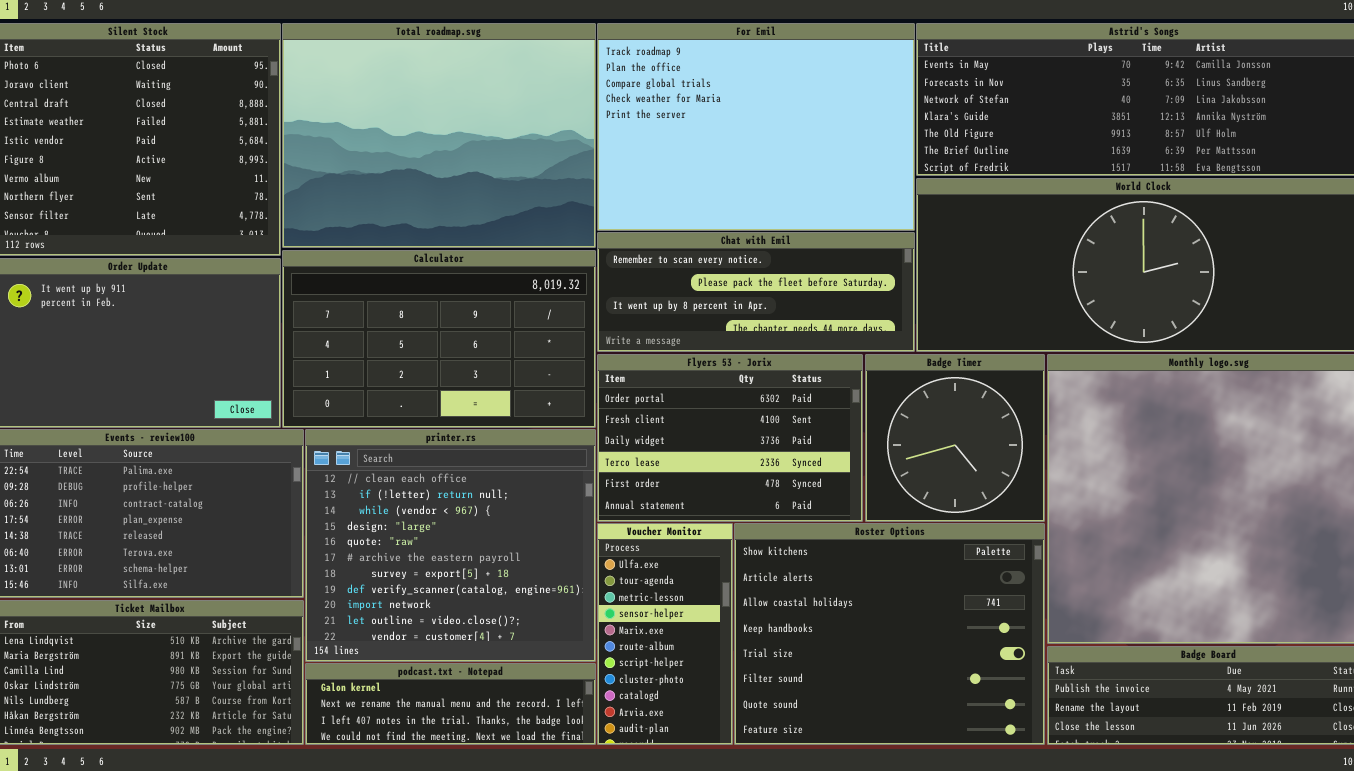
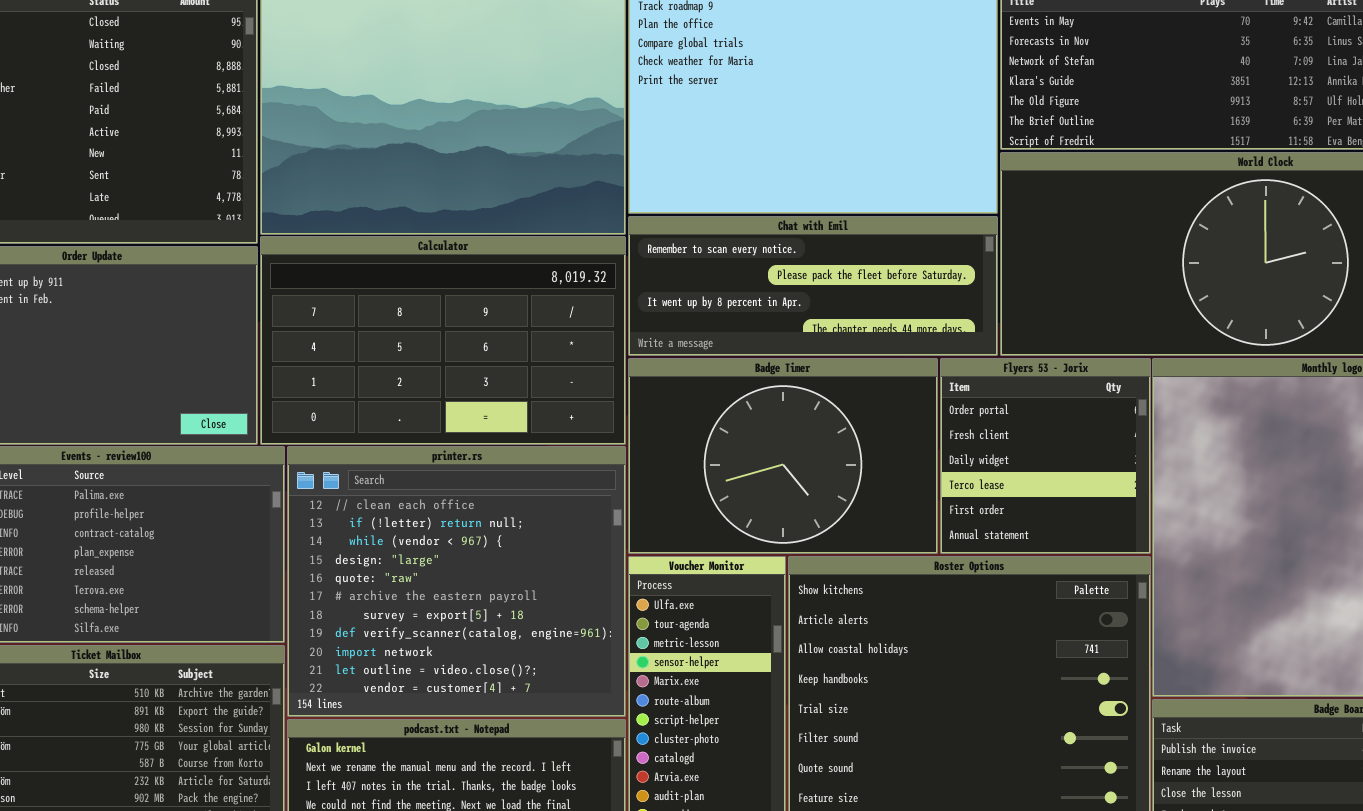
Flyers 53 - Jorix: [597,354,863,522] -> [940,358,1151,554], moved, resized
Badge Timer: [865,354,1045,522] -> [628,358,938,554], moved, resized

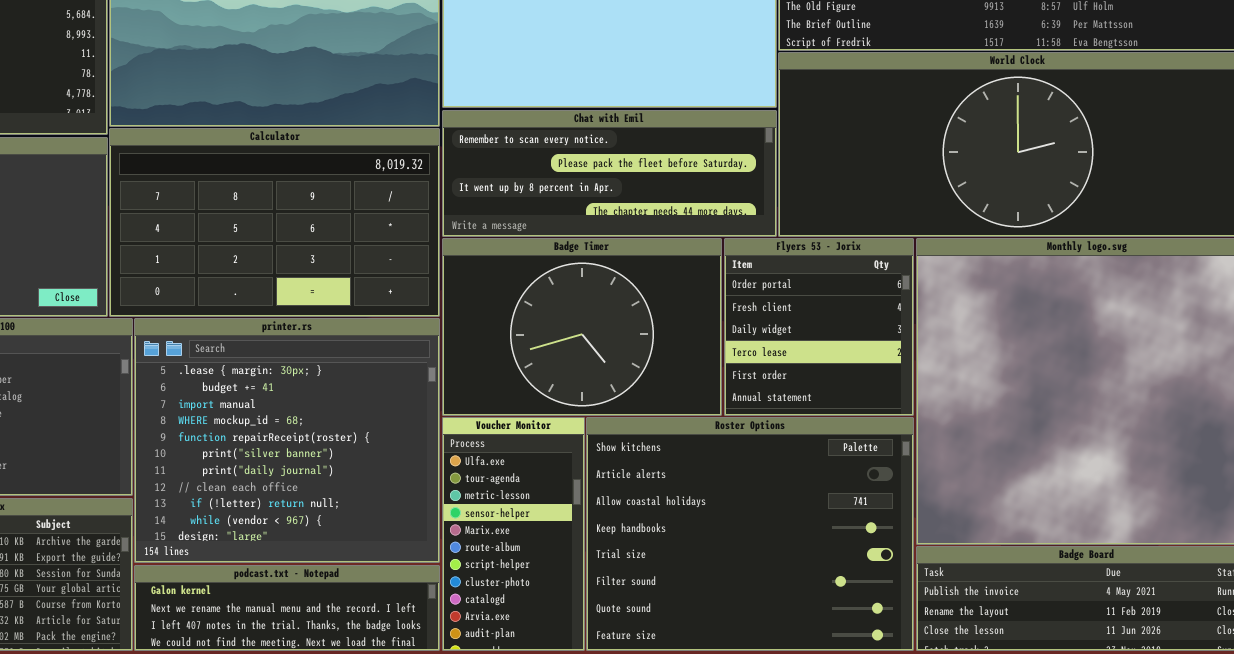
printer.rs: [287,446,626,717] -> [134,318,440,563], scrolled up 7 rows

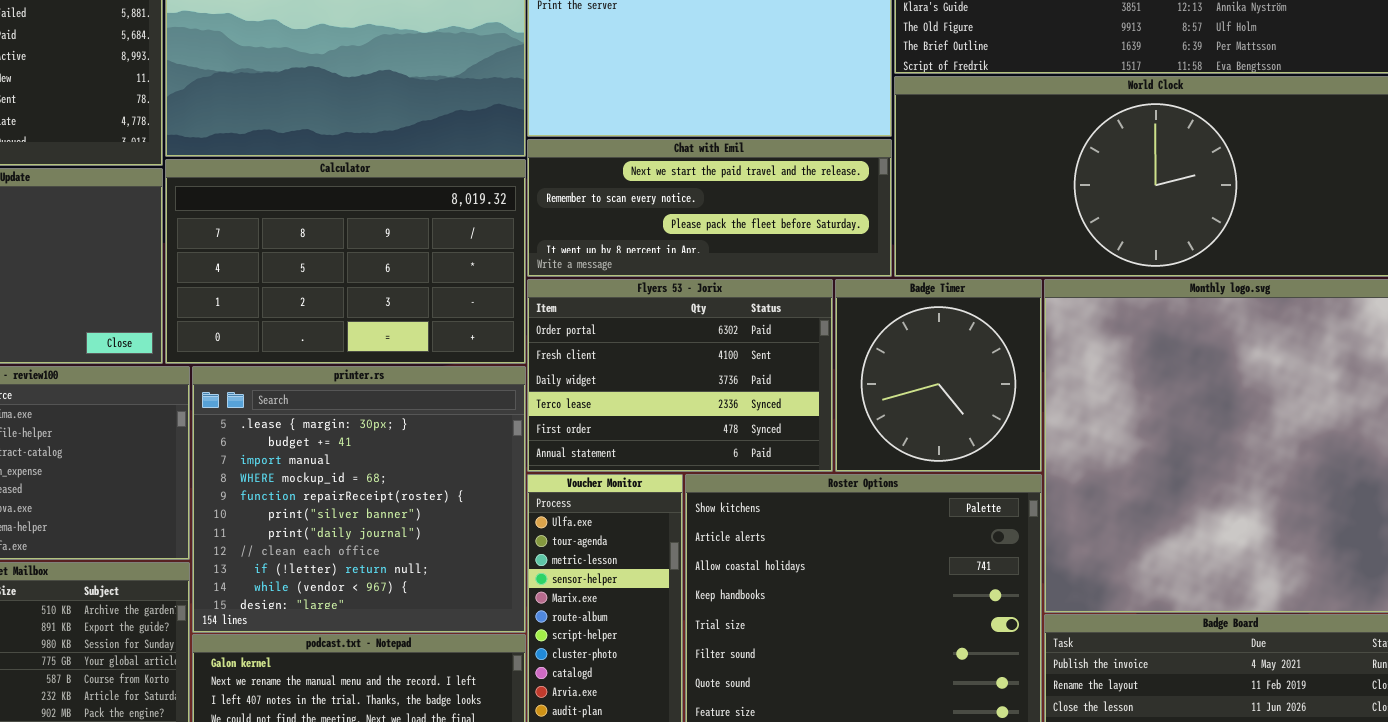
Chat with Emil: [442,110,777,237] -> [527,139,892,277], scrolled up 1 row
Badge Timer: [442,238,722,416] -> [835,279,1042,472], moved, resized
Flyers 53 - Jorix: [724,238,914,416] -> [527,279,833,472], moved, resized

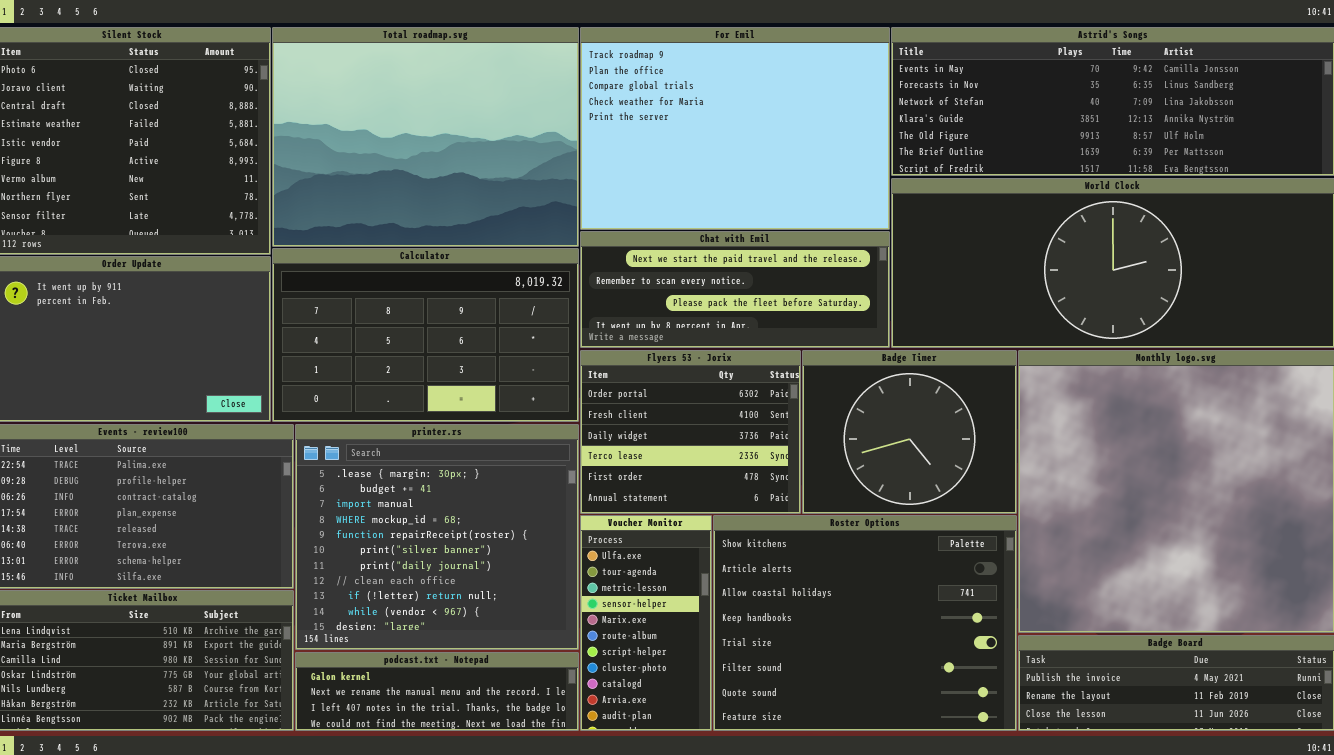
Flyers 53 - Jorix: [527,279,833,472] -> [580,350,801,514], resized
Badge Timer: [835,279,1042,472] -> [802,350,1017,514], resized

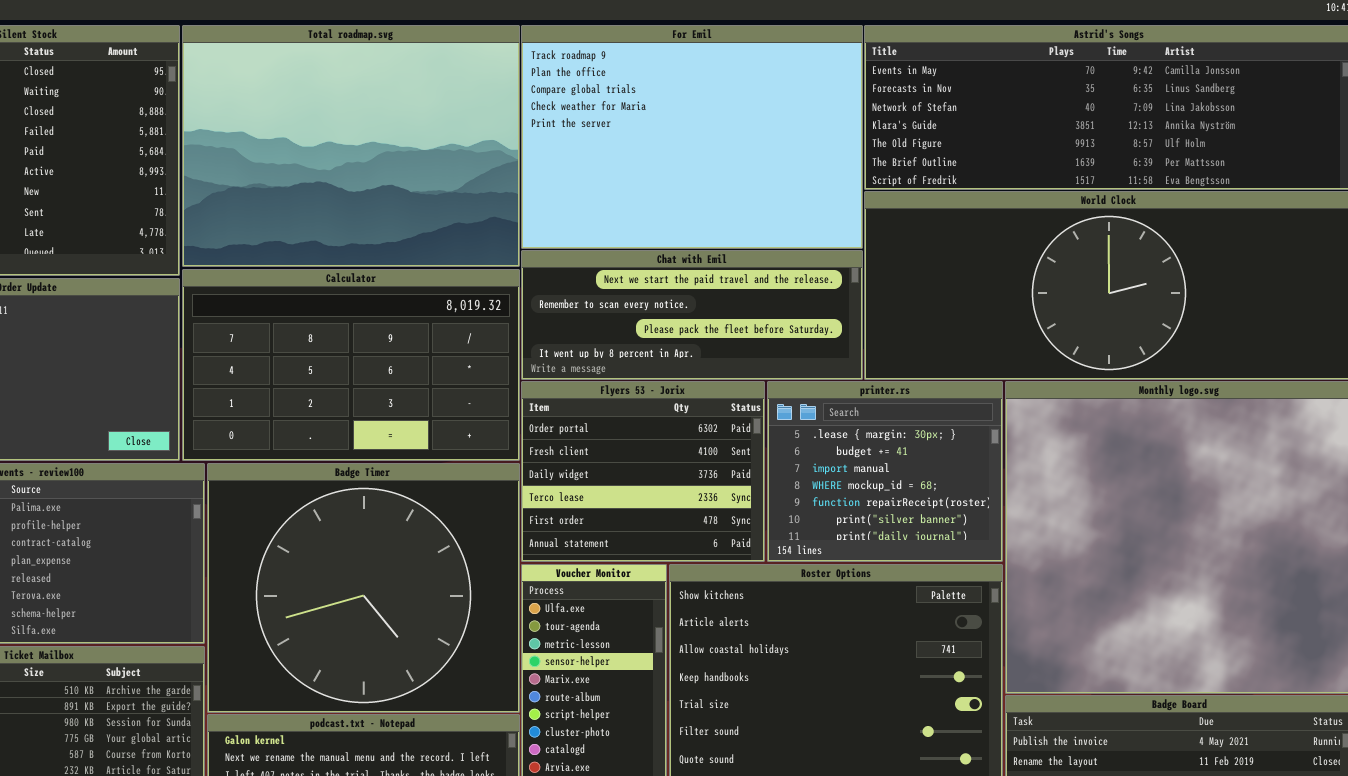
Badge Timer: [802,350,1017,514] -> [207,463,520,713], moved, resized
printer.rs: [295,424,579,650] -> [767,381,1003,562], moved, resized

